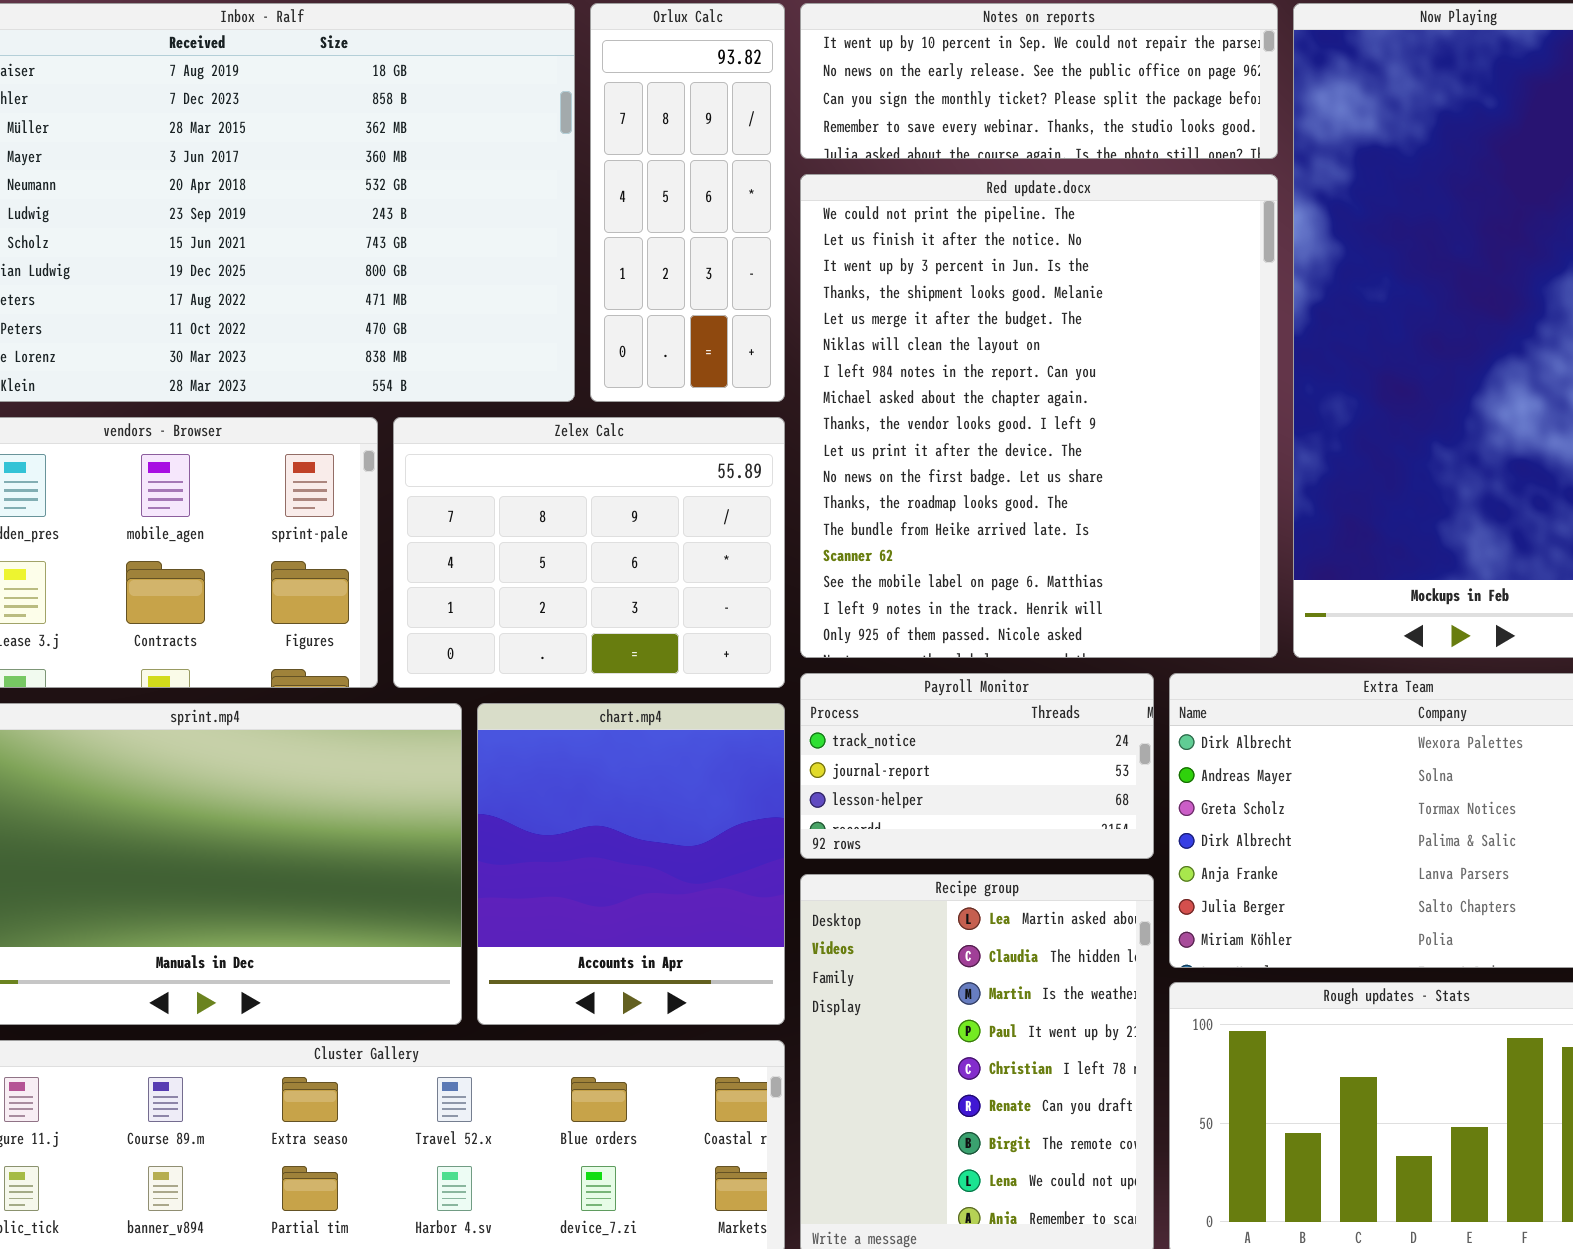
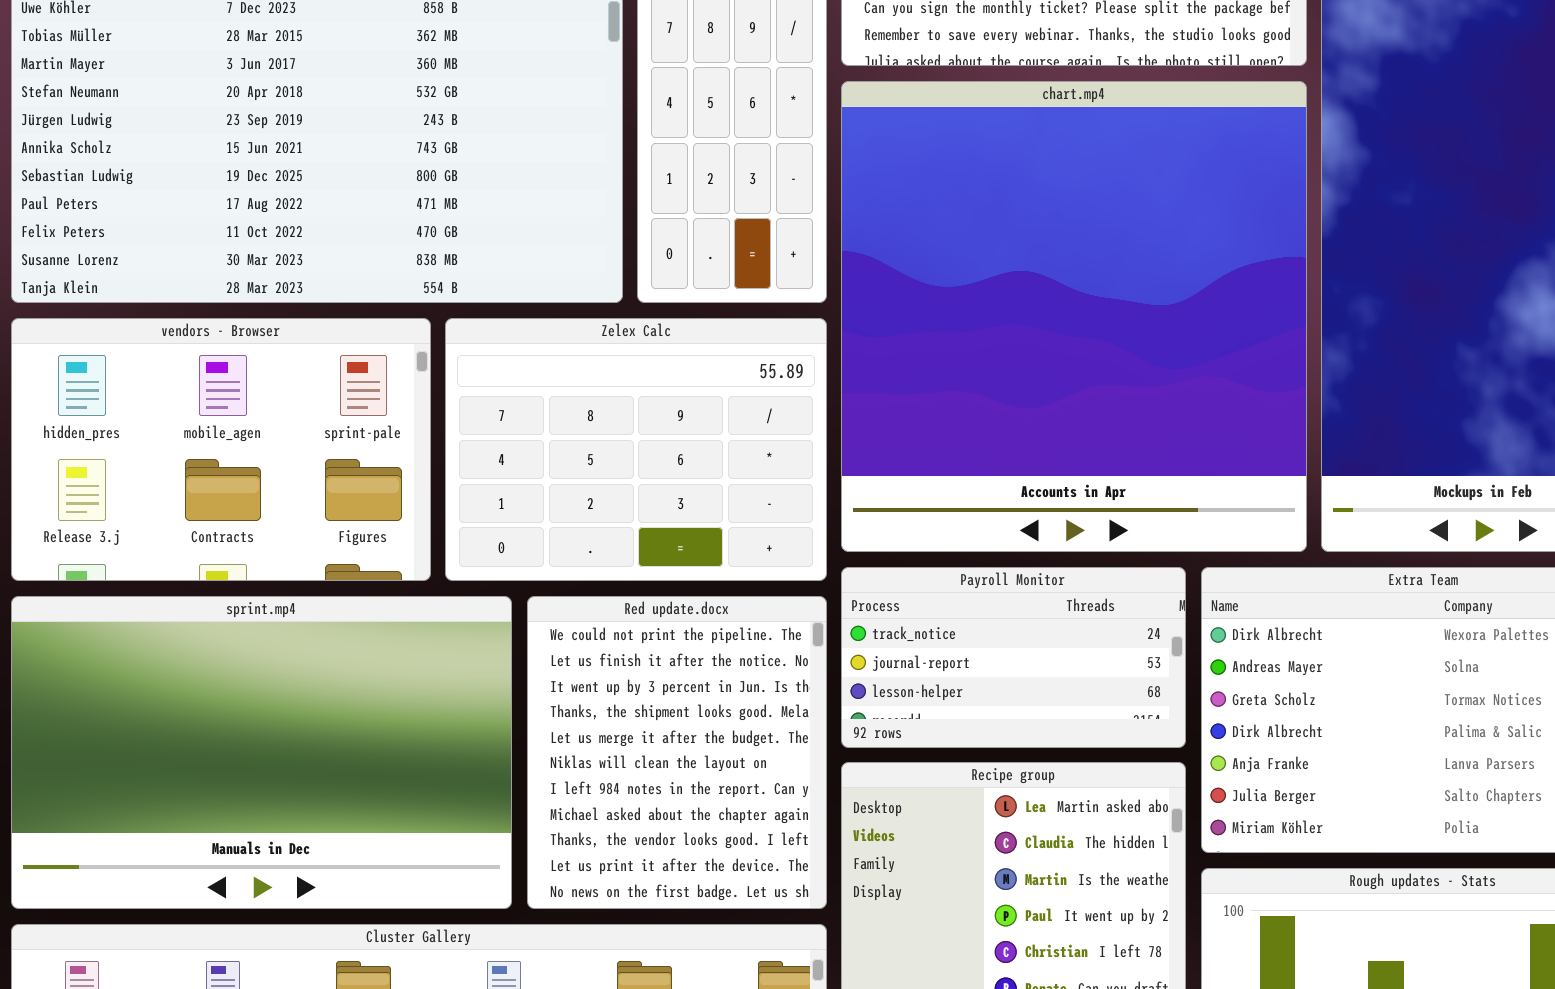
Red update.docx: [800,174,1278,658] -> [527,596,827,909], moved, resized
chart.mp4: [477,703,785,1025] -> [841,81,1307,552], moved, resized

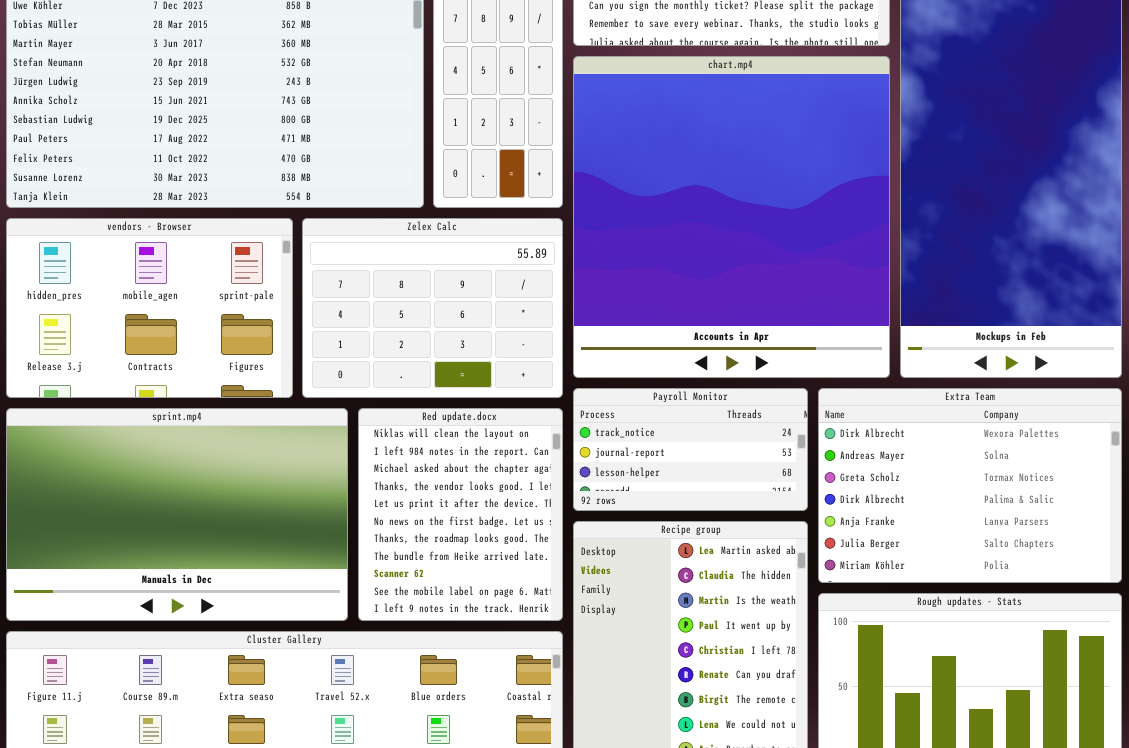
Red update.docx: [527,596,827,909] -> [358,408,563,621], scrolled down 5 rows

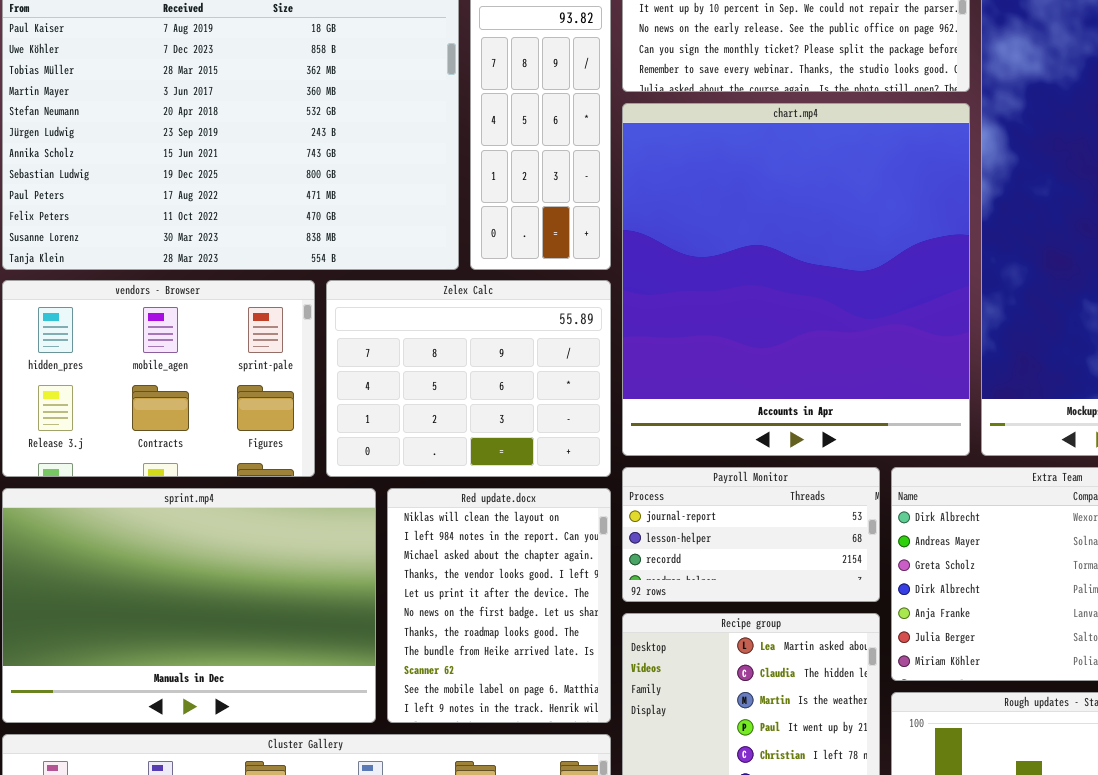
Payroll Monitor: [573,388,808,511] -> [622,467,880,602], scrolled down 1 row

